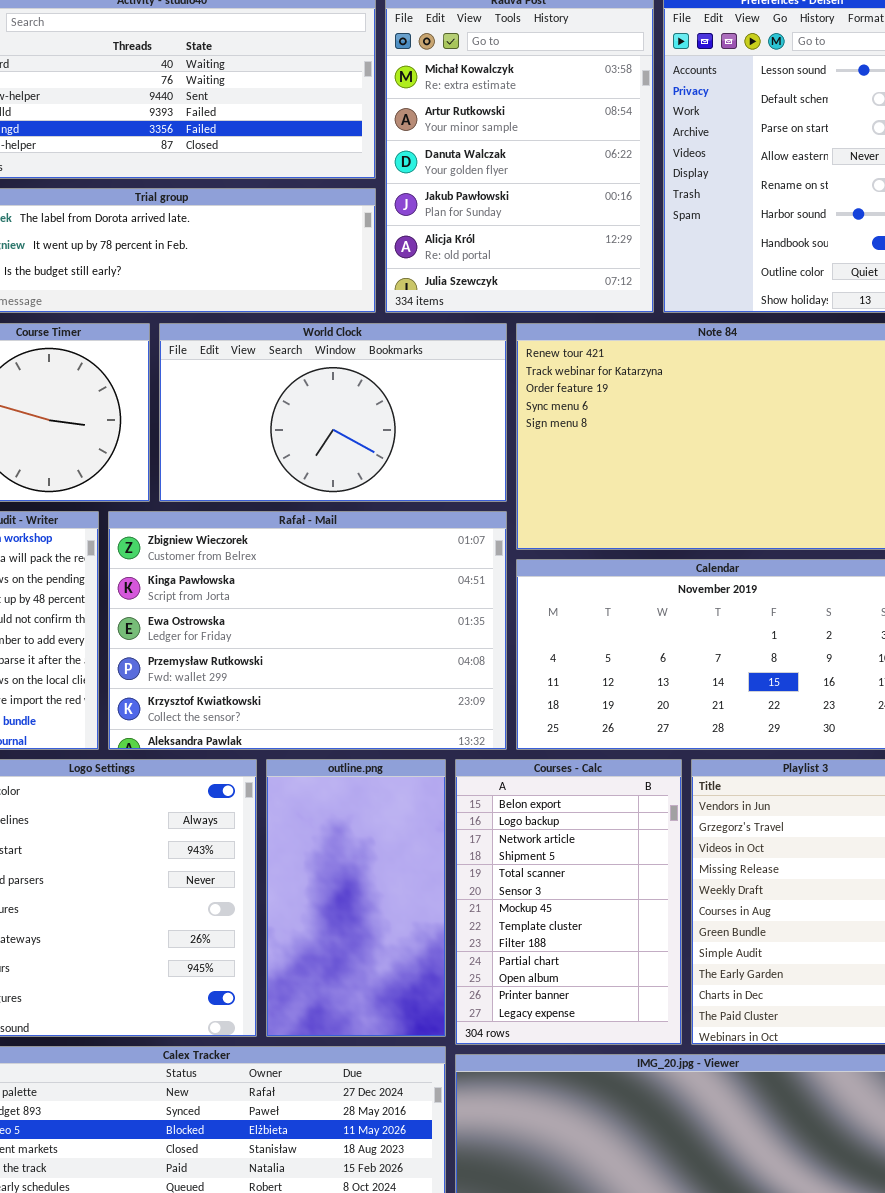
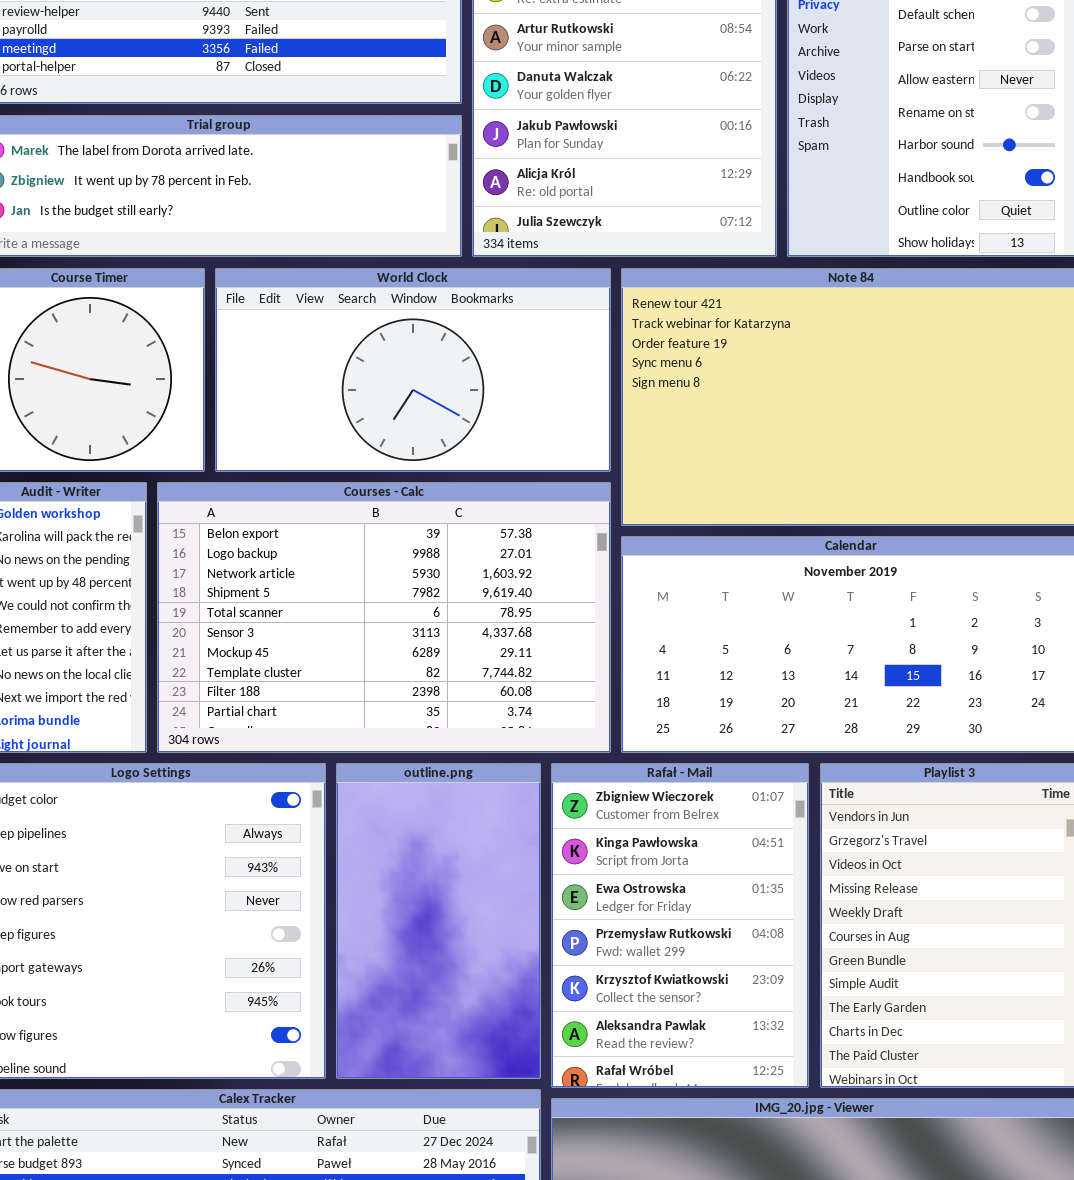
Rafał - Mail: [108,511,507,750] -> [551,763,809,1088], moved, resized
Courses - Calc: [455,759,682,1045] -> [157,482,611,753], moved, resized

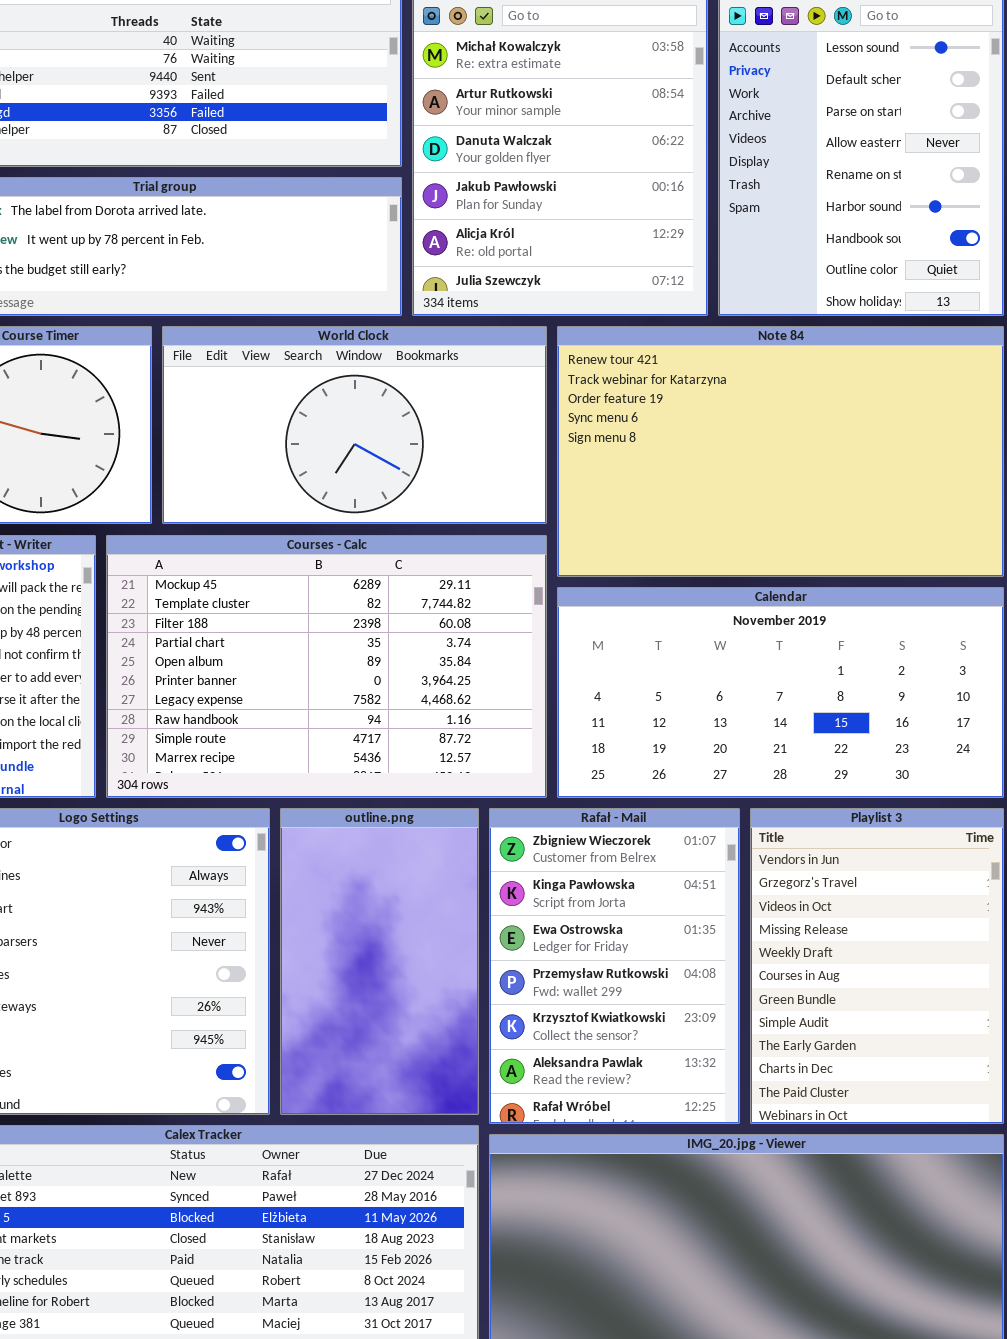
Courses - Calc: [157,482,611,753] -> [106,535,547,798], scrolled down 6 rows

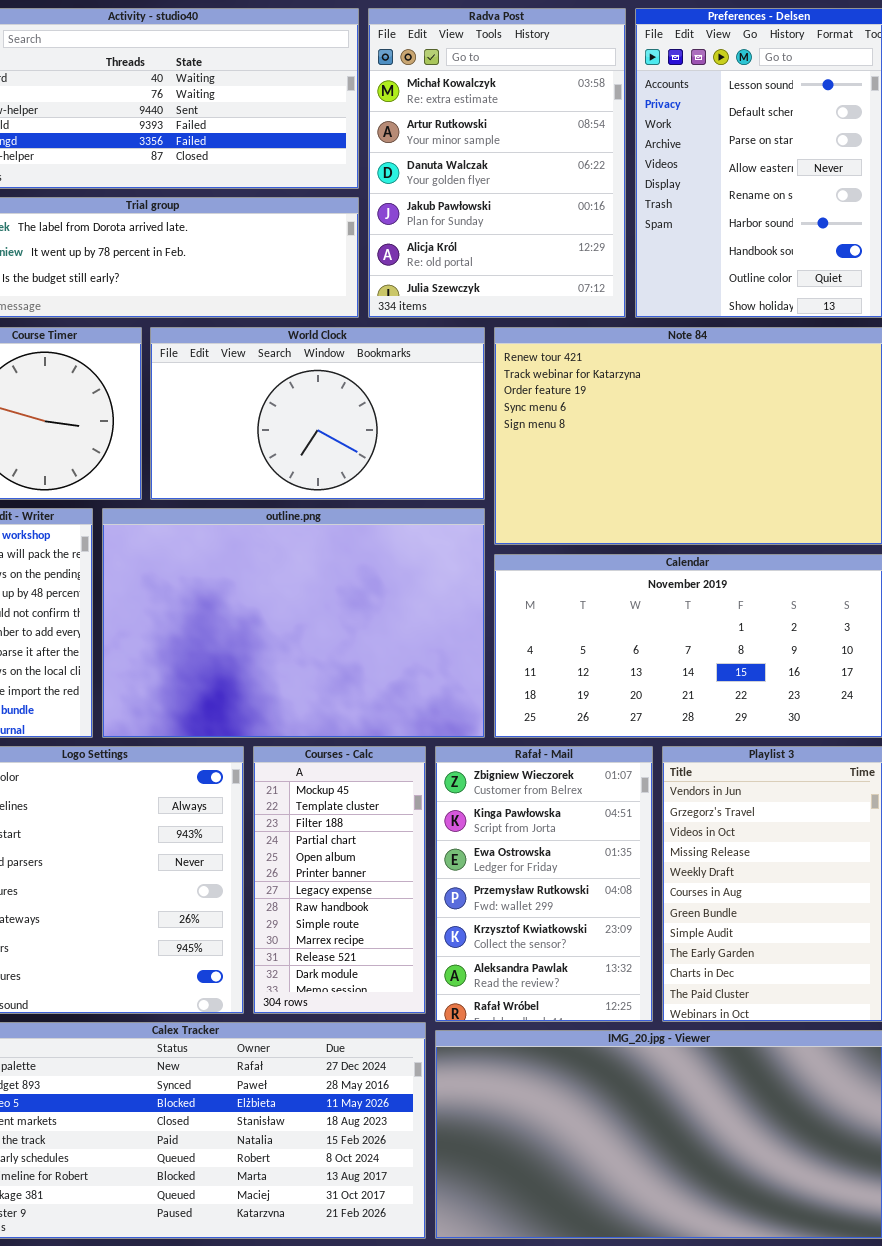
Courses - Calc: [106,535,547,798] -> [253,746,426,1014], moved, resized
outline.png: [280,808,479,1115] -> [102,508,485,738], moved, resized

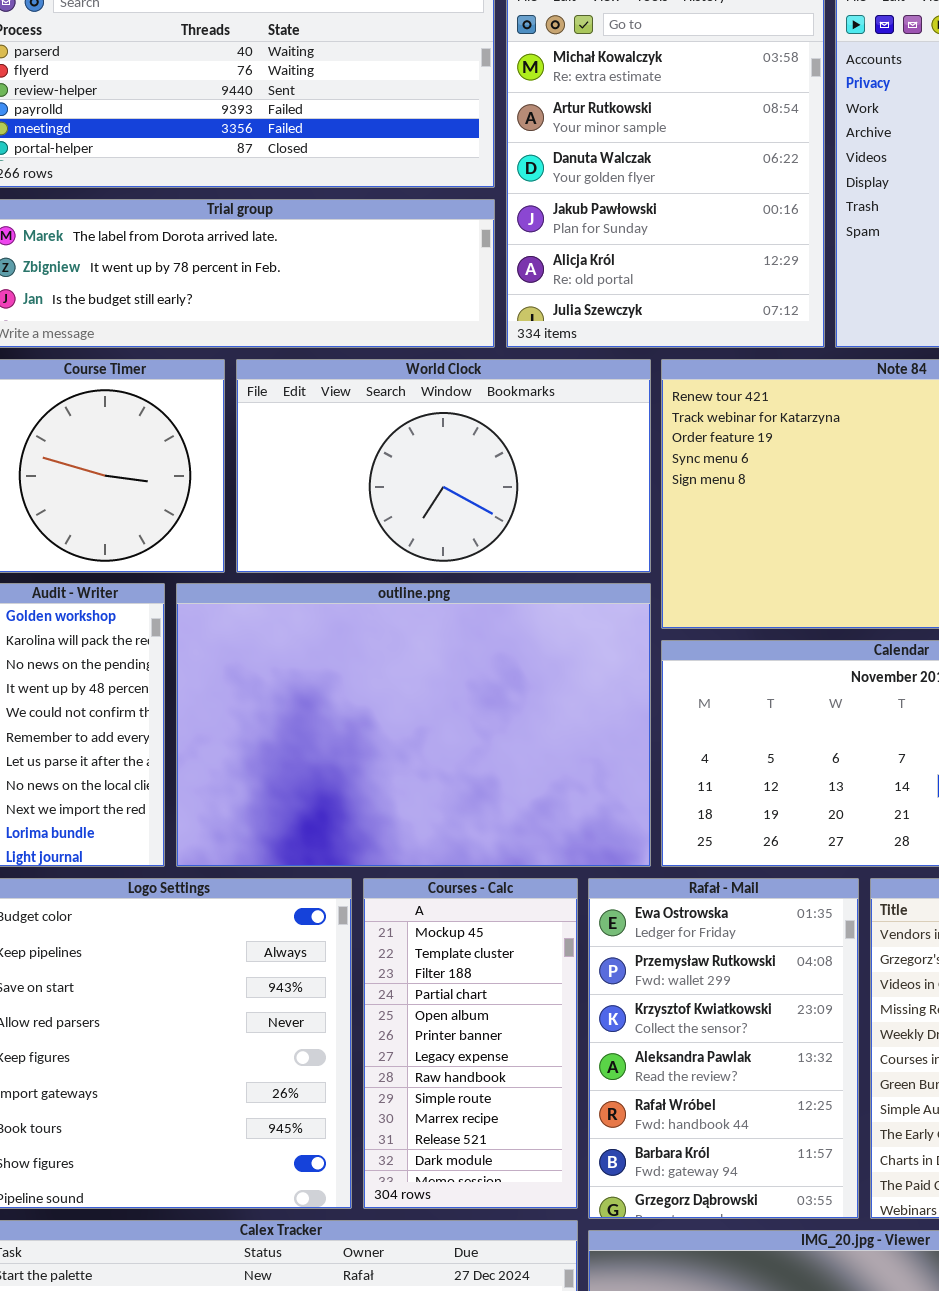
Rafał - Mail: [435,746,653,1022] -> [588,878,859,1219], scrolled down 2 rows

